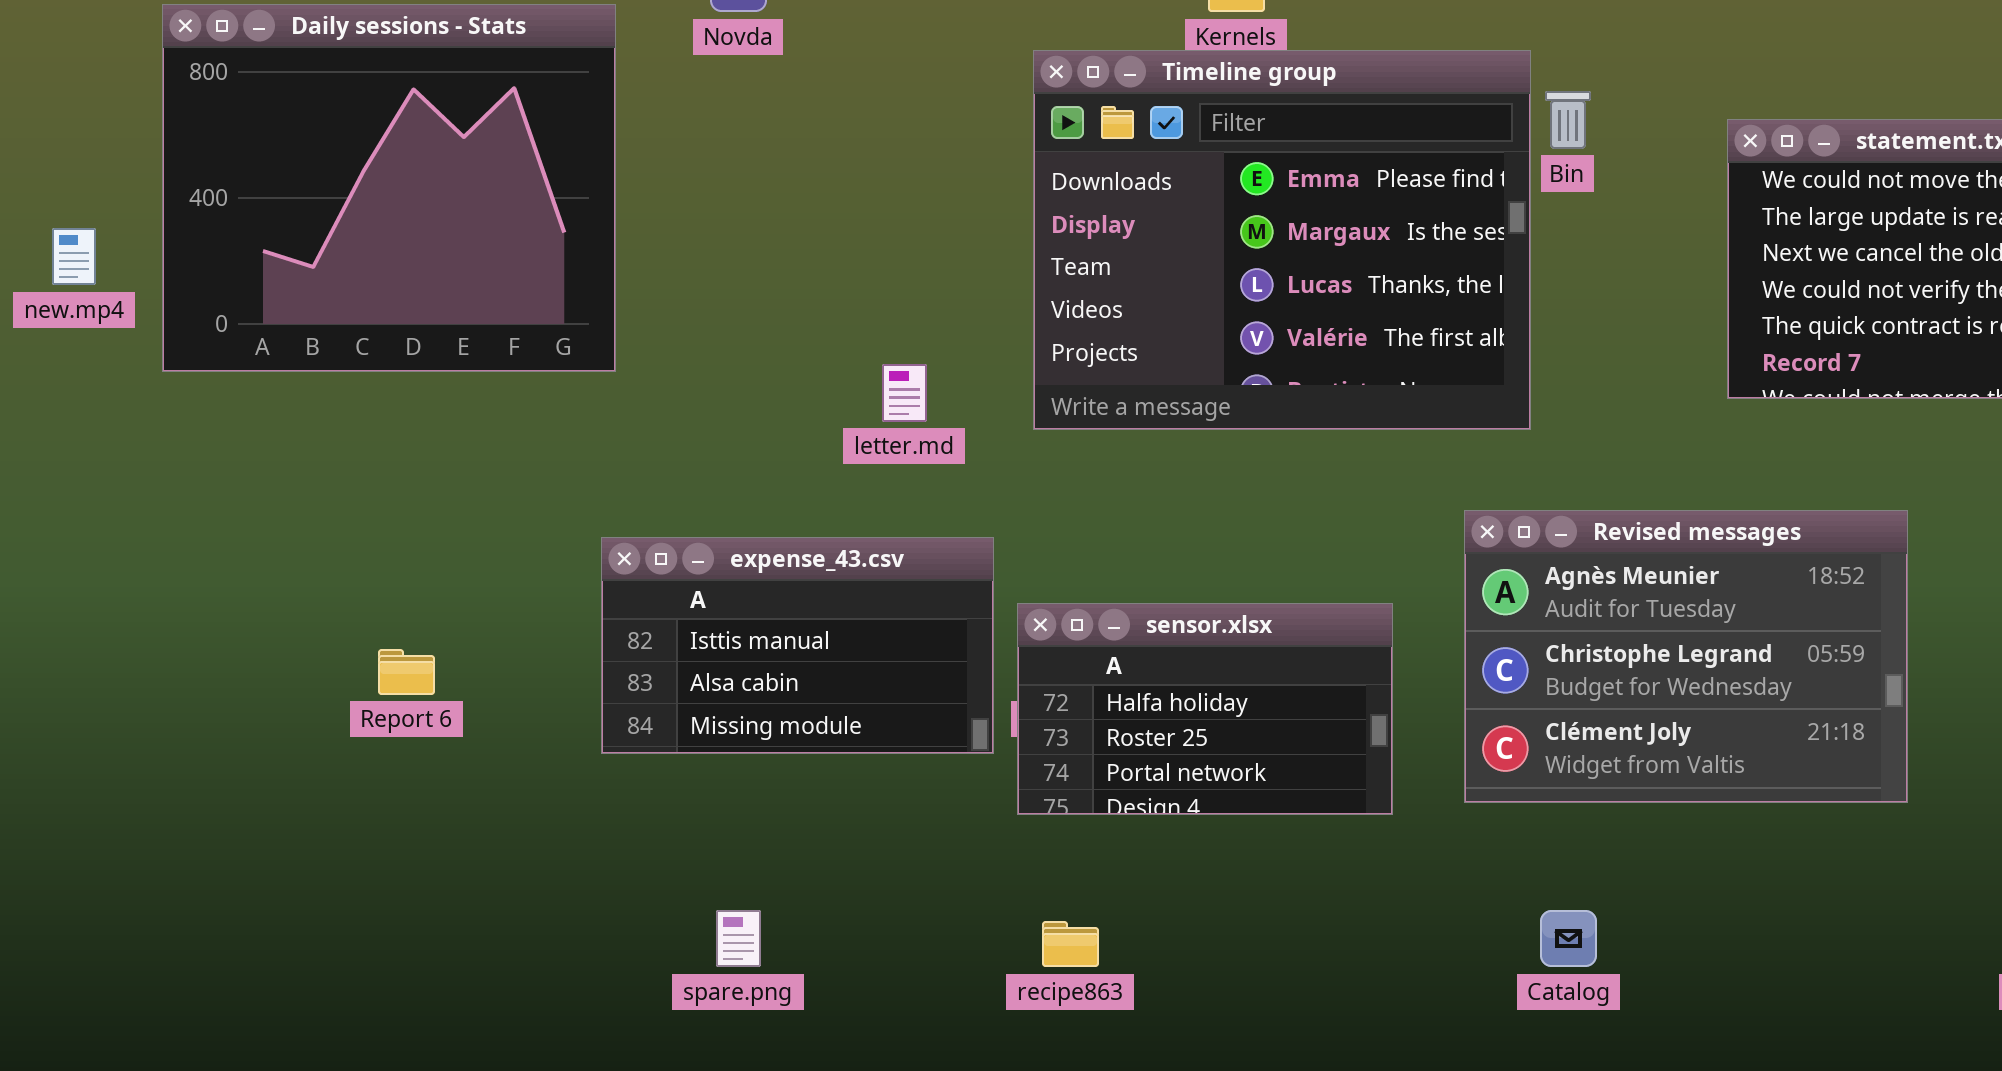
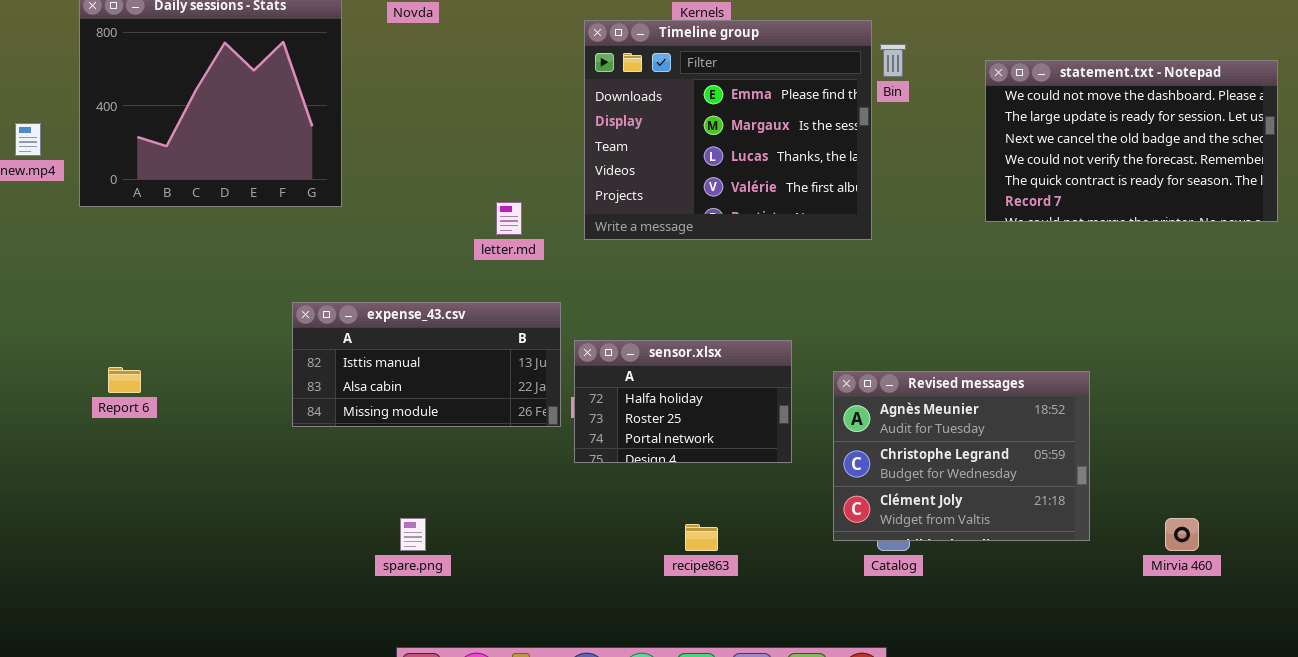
Revised messages: [1464,510,1908,803] -> [833,371,1090,541], moved
expense_43.csv: [601,537,994,754] -> [292,302,561,427], resized
Report 6: [378,649,435,695] -> [108,367,141,393], moved
recipe863: [1042,921,1099,967] -> [685,524,718,551], moved

